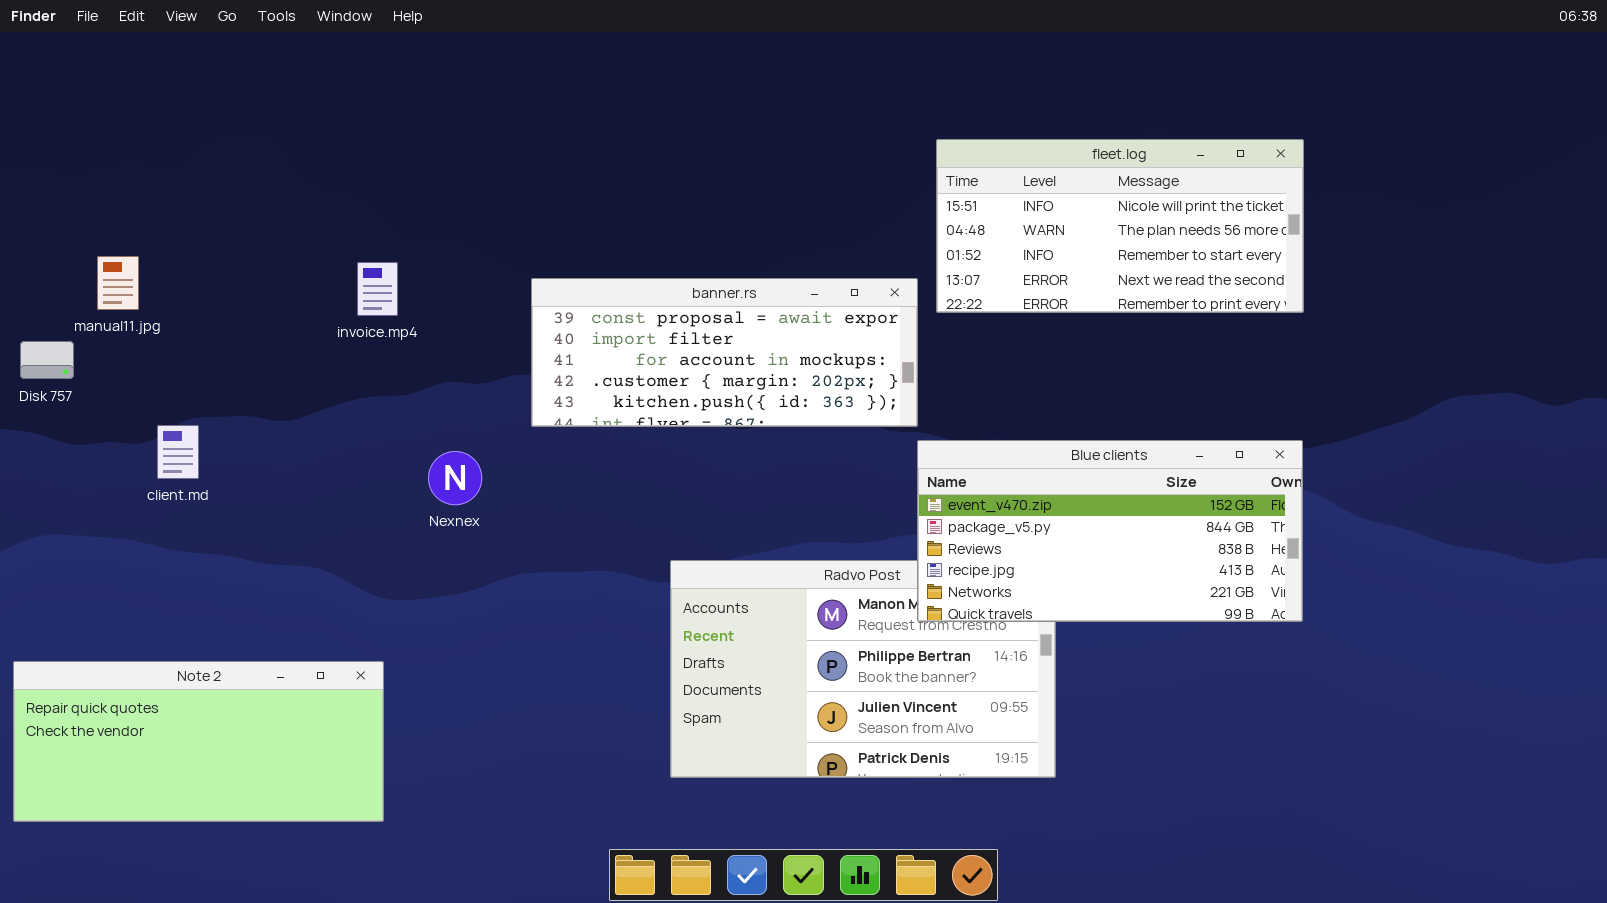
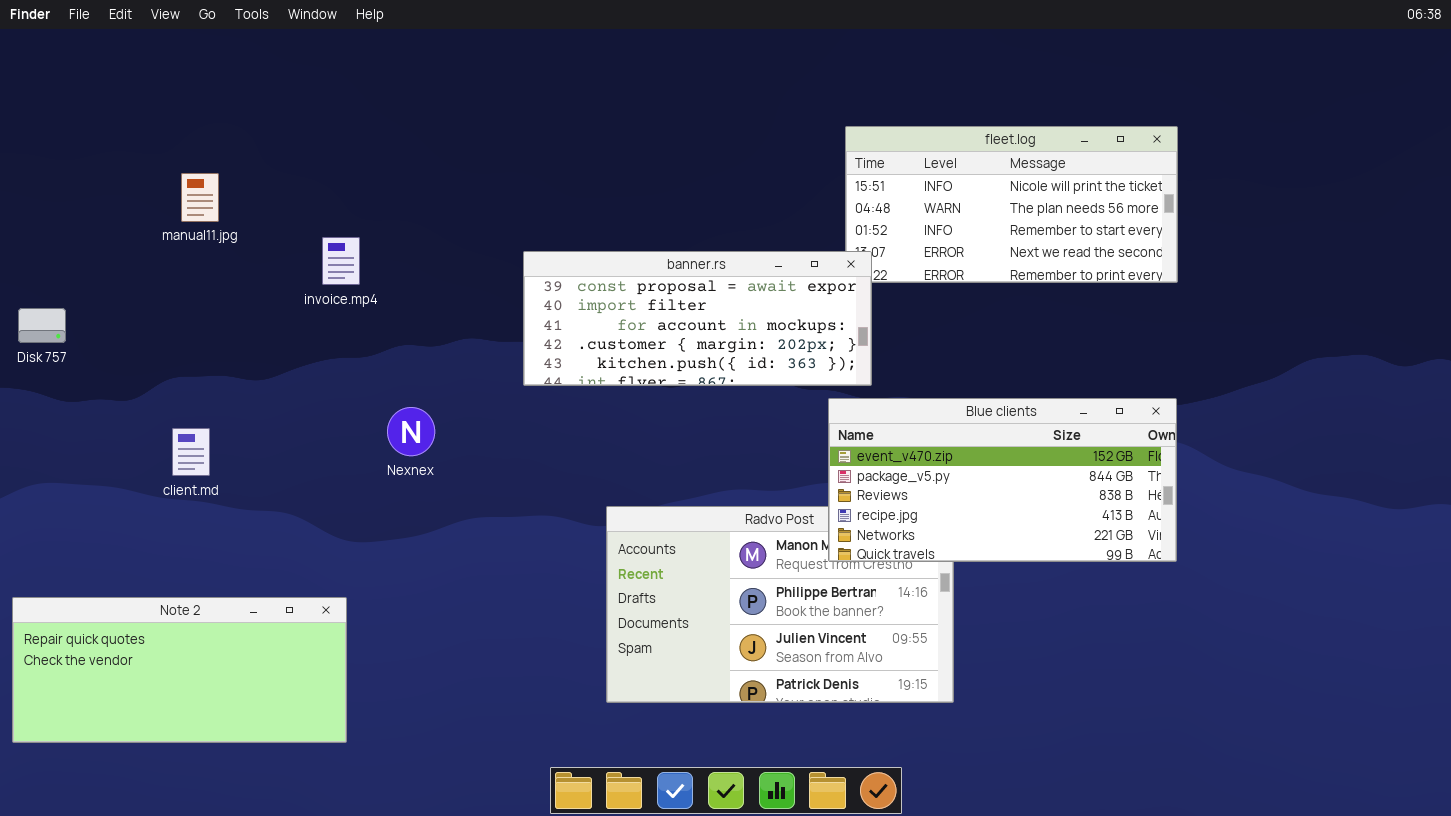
manual11.jpg: [97,256,139,310] -> [181,173,219,222], moved
banner.rs: [531,278,918,427] -> [523,251,872,386], moved
client.md: [157,425,199,479] -> [172,428,210,476], moved

